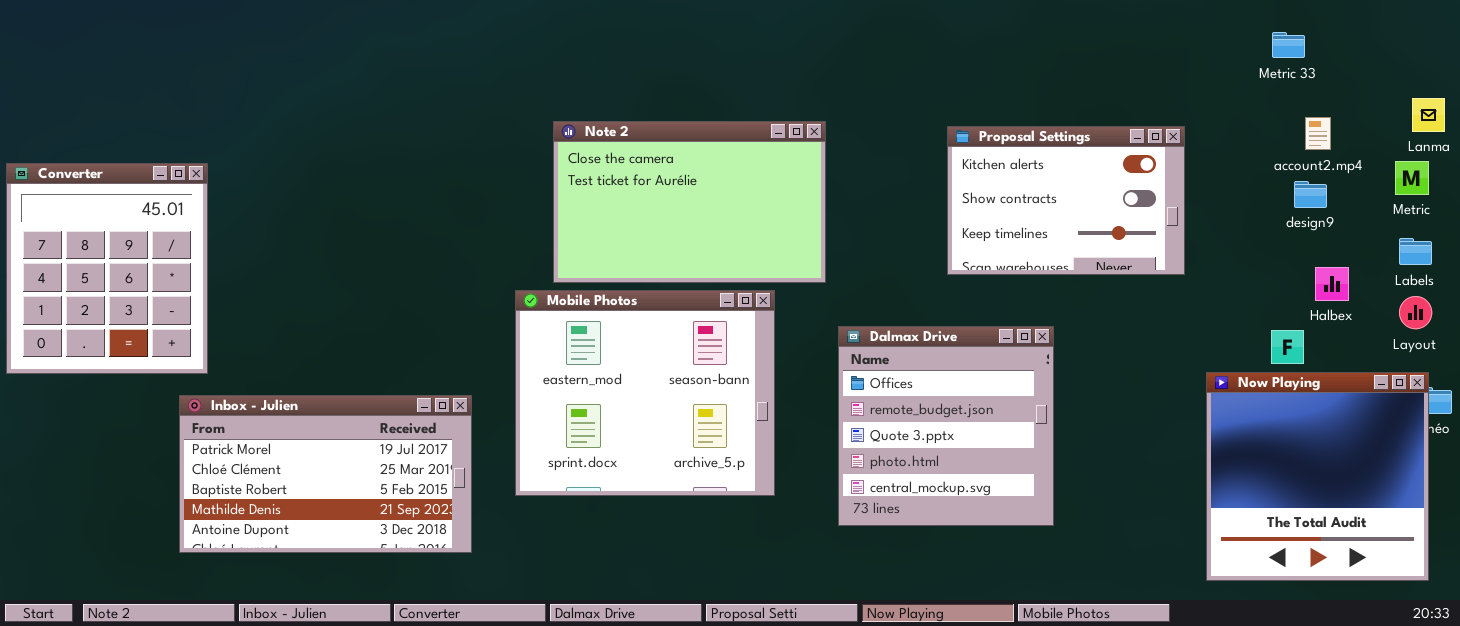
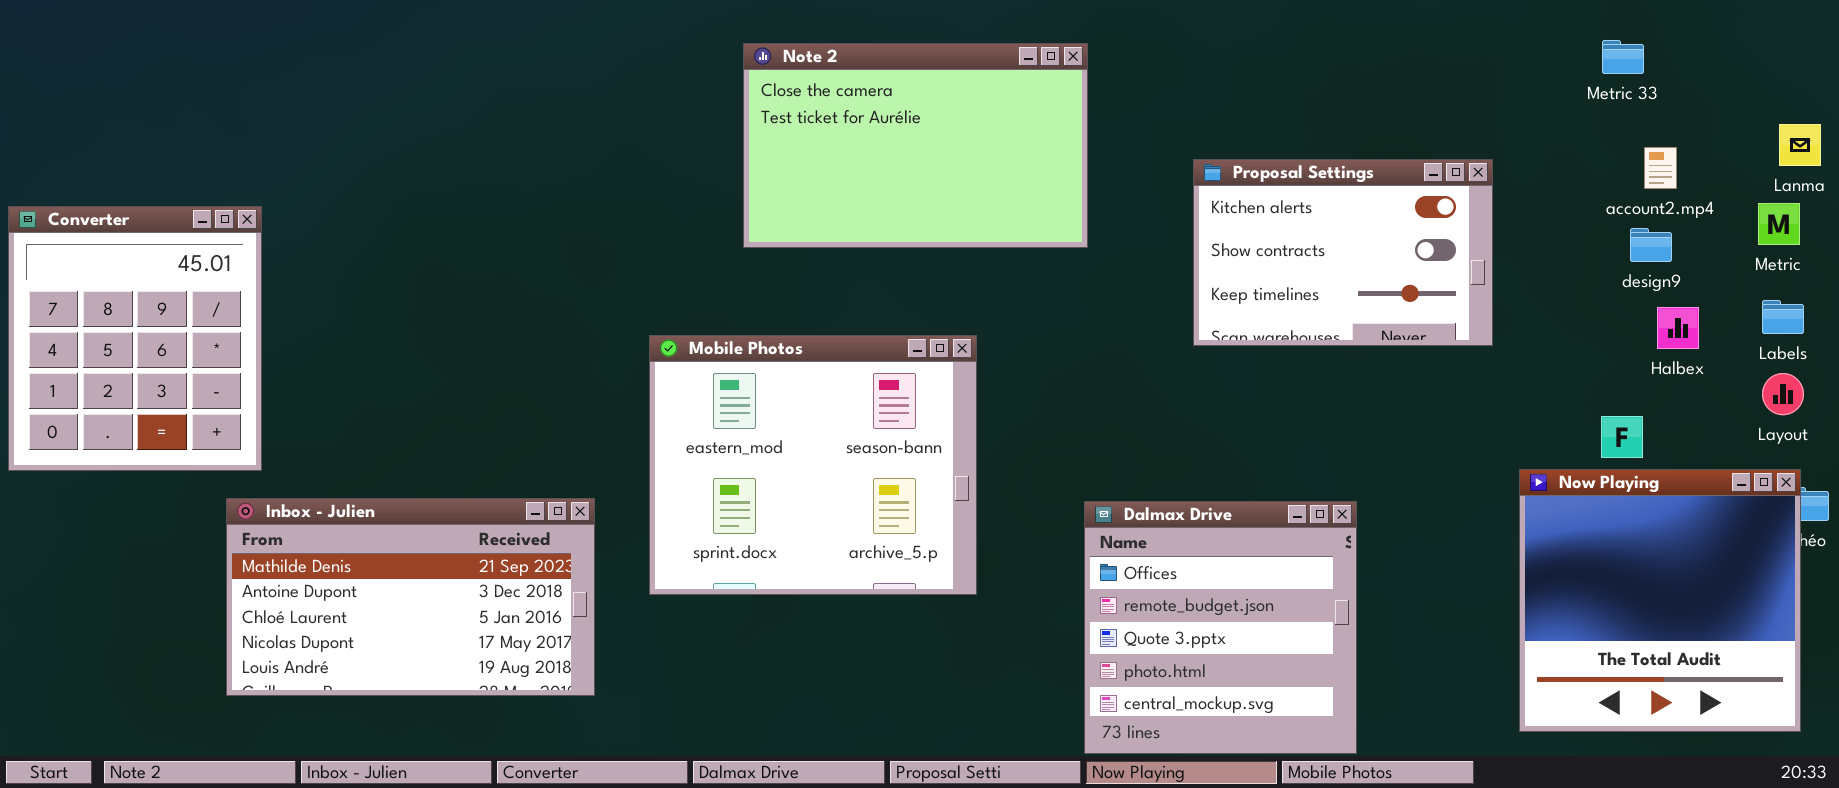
Note 2: [553,121,826,283] -> [743,43,1088,248], moved
Halbex: [1315,267,1349,301] -> [1657,307,1699,349], moved
Mobile Photos: [515,290,775,496] -> [649,335,977,595], moved
Dalmax Drive: [838,326,1054,526] -> [1084,501,1357,754], moved
Inbox - Julien: [179,395,472,553] -> [226,498,595,696], scrolled down 3 rows

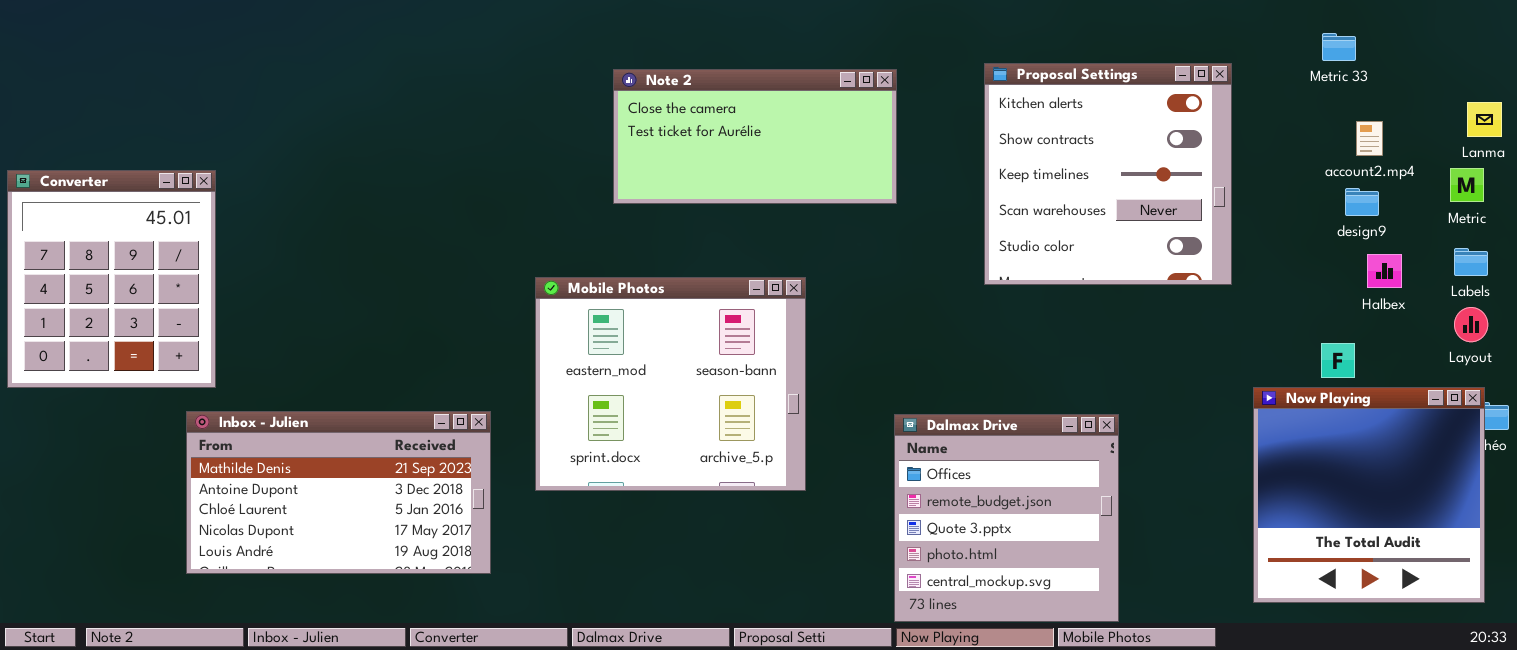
Note 2: [743,43,1088,248] -> [613,69,897,204], resized
Proposal Settings: [1193,159,1493,346] -> [984,63,1232,285], resized

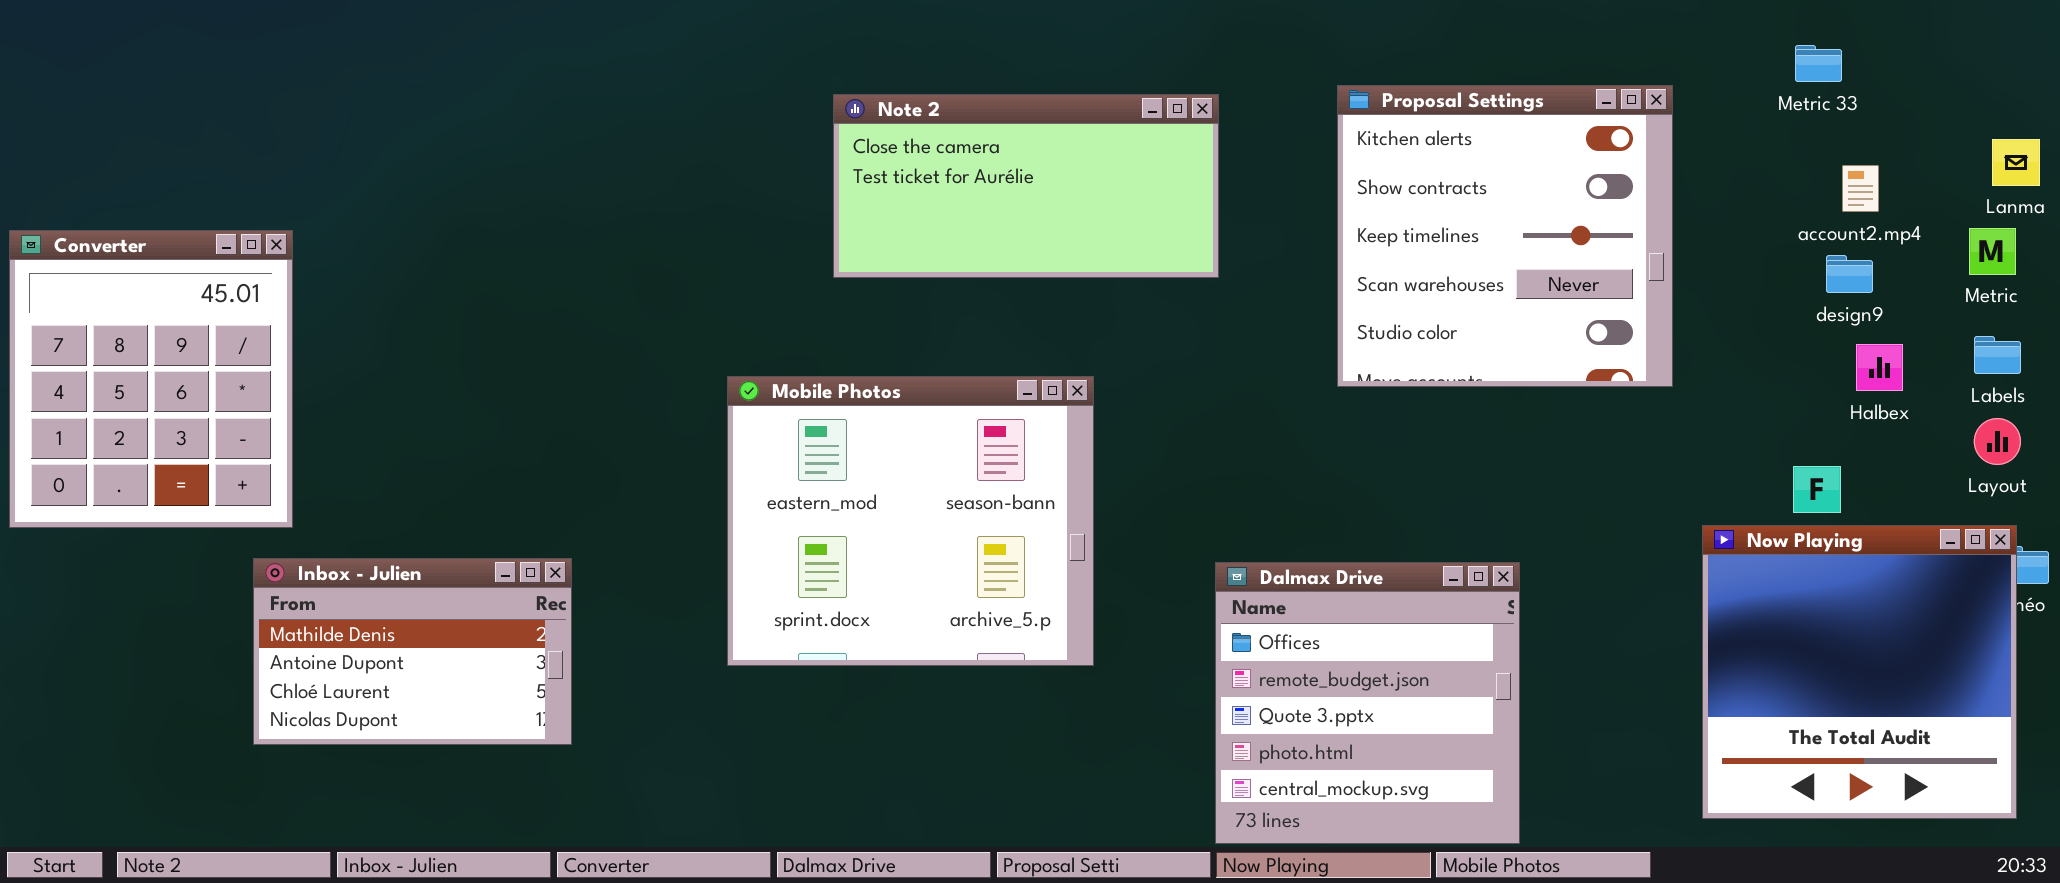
Inbox - Julien: [186,411,491,574] -> [253,558,572,745], resized

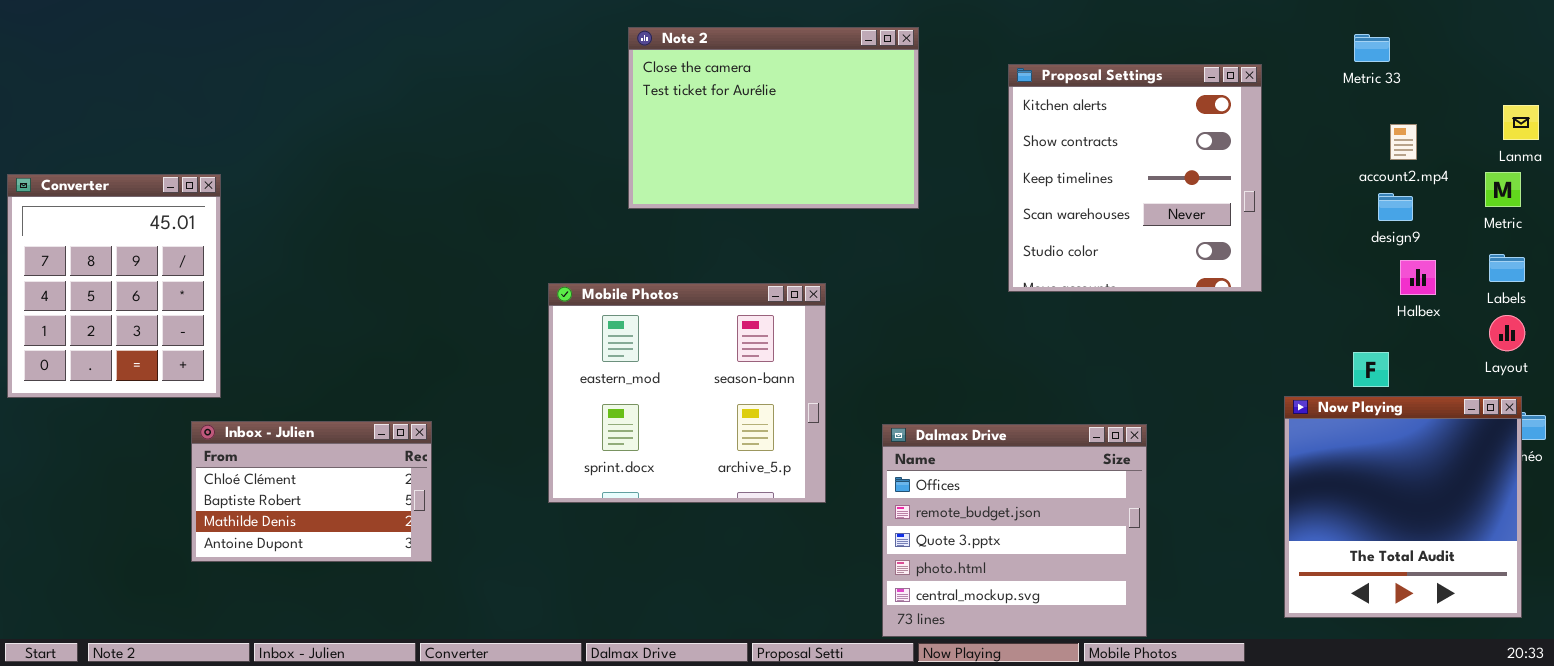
Note 2: [833,94,1219,278] -> [628,27,919,209], resized
Inbox - Julien: [253,558,572,745] -> [191,421,432,562], scrolled up 2 rows
Dalmax Drive: [1215,562,1520,844] -> [882,424,1147,637], resized

